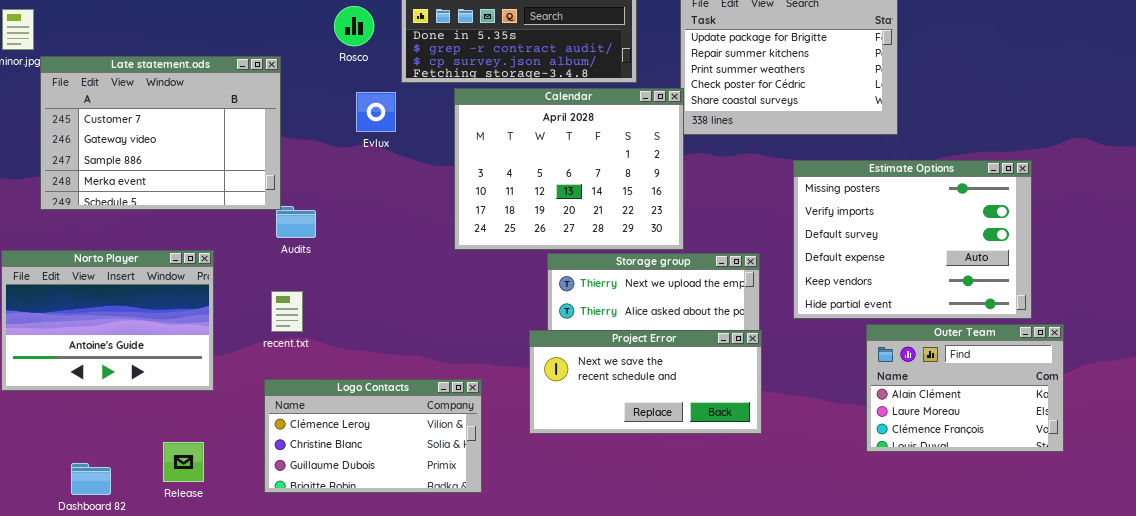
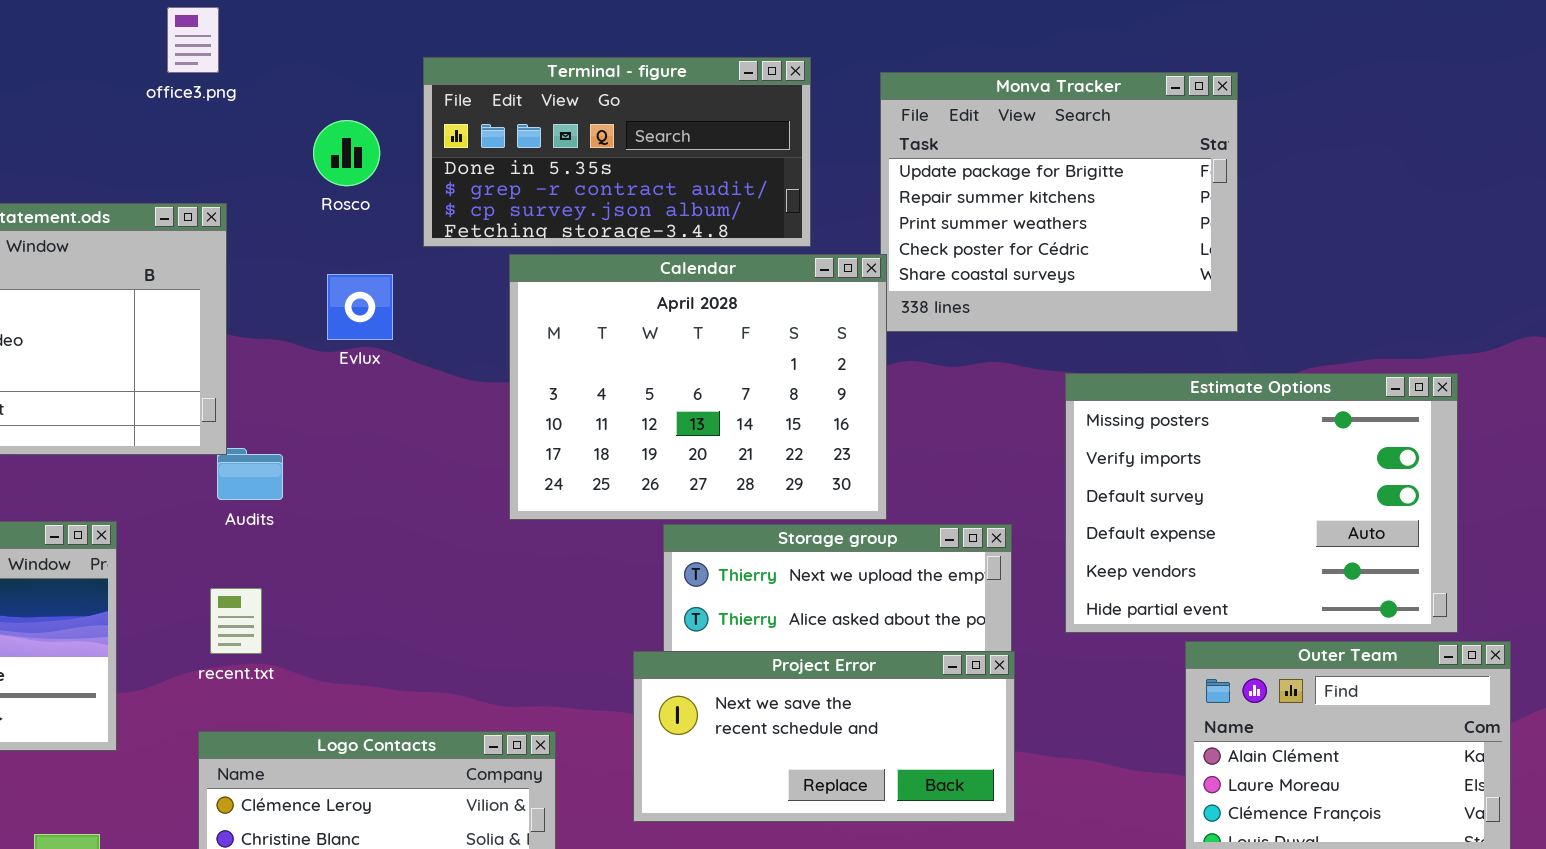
Evlux: [356,92,396,132] -> [327,274,393,340], moved

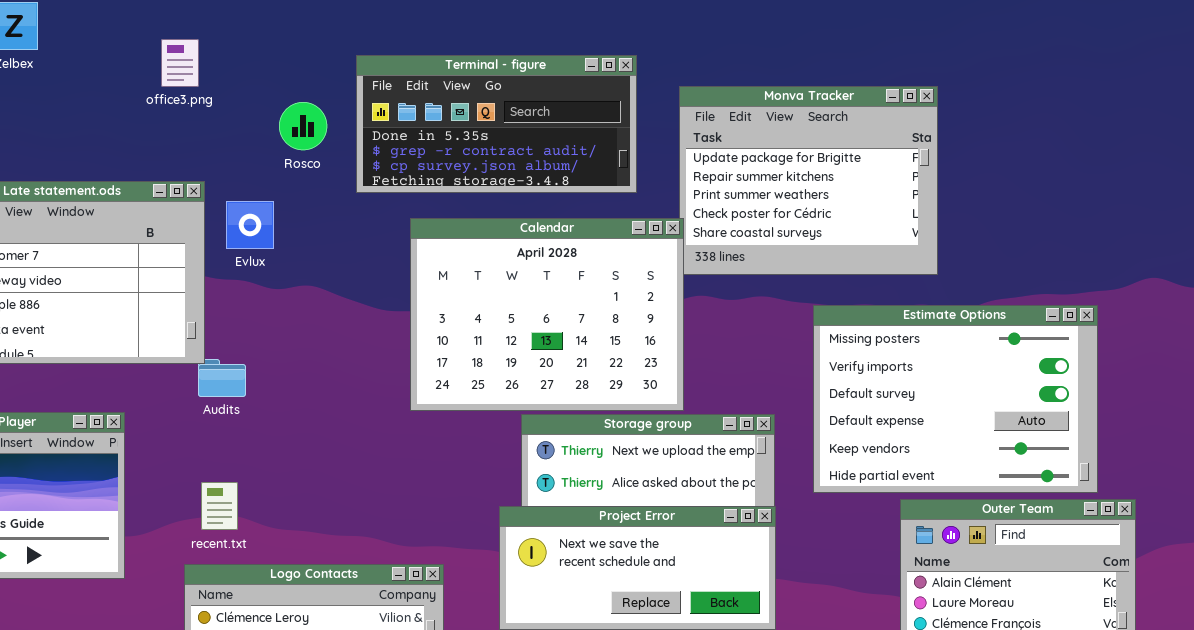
Terminal - figure: [423,57,811,247] -> [356,55,637,193], moved
Rosco: [313,120,380,186] -> [279,102,327,150], moved
Evlux: [327,274,393,340] -> [226,201,274,249], moved
recent.txt: [210,588,262,654] -> [201,482,238,530], moved

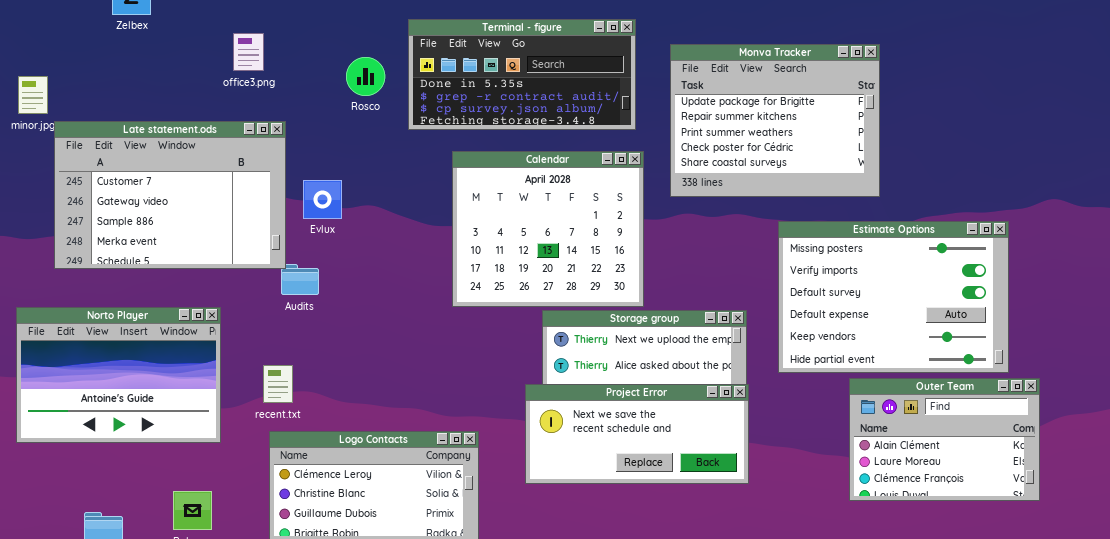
office3.png: [161,39,199,87] -> [233,33,264,71], moved
Evlux: [226,201,274,249] -> [303,180,342,219], moved
Calendar: [410,218,684,411] -> [452,151,644,307], resized
recent.txt: [201,482,238,530] -> [263,365,293,403], moved

